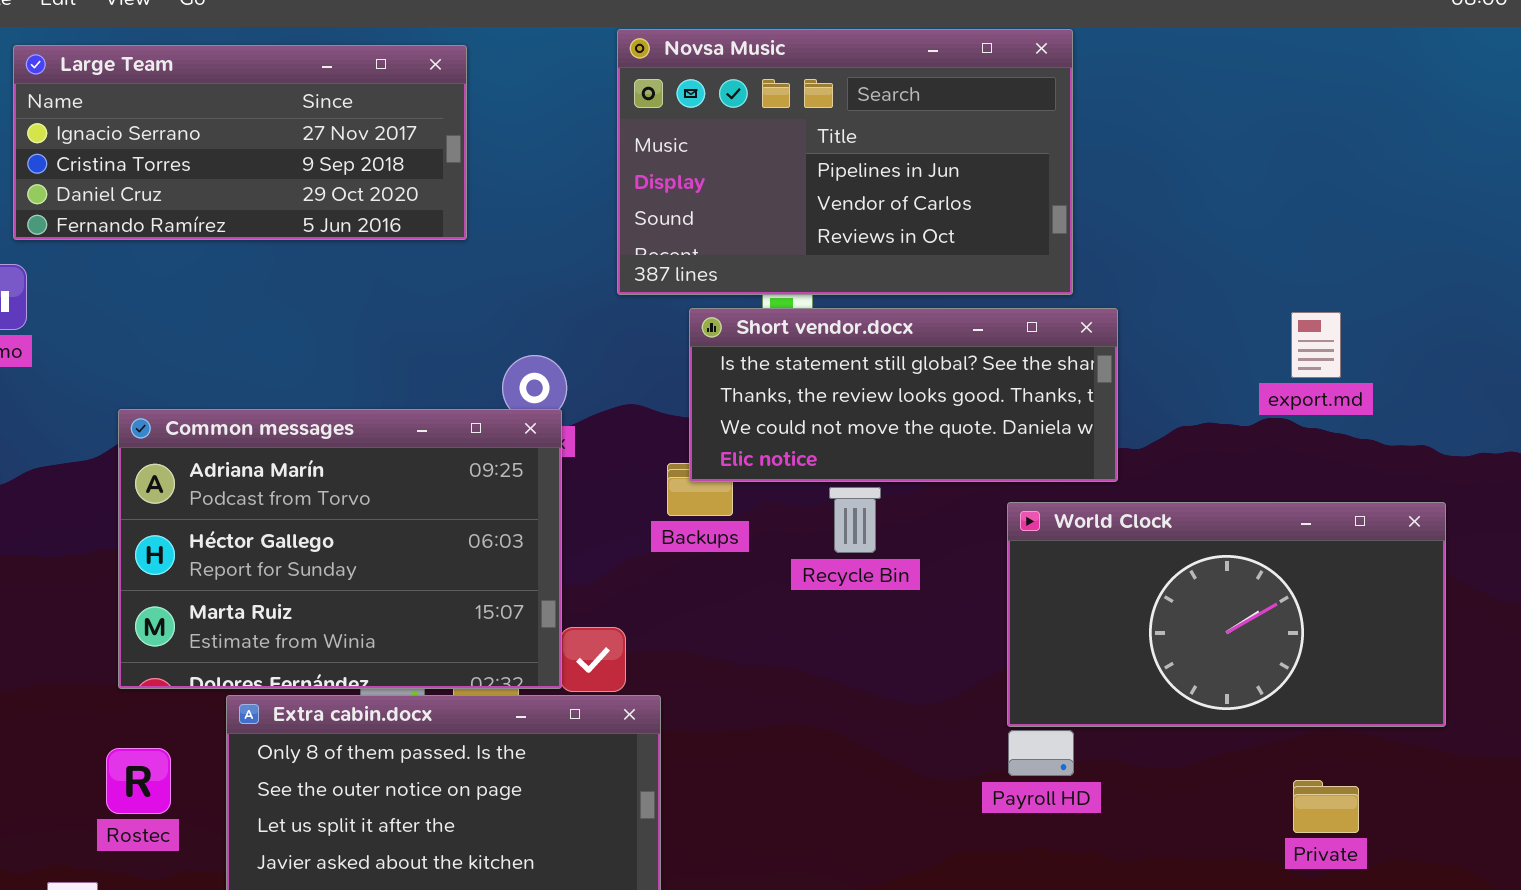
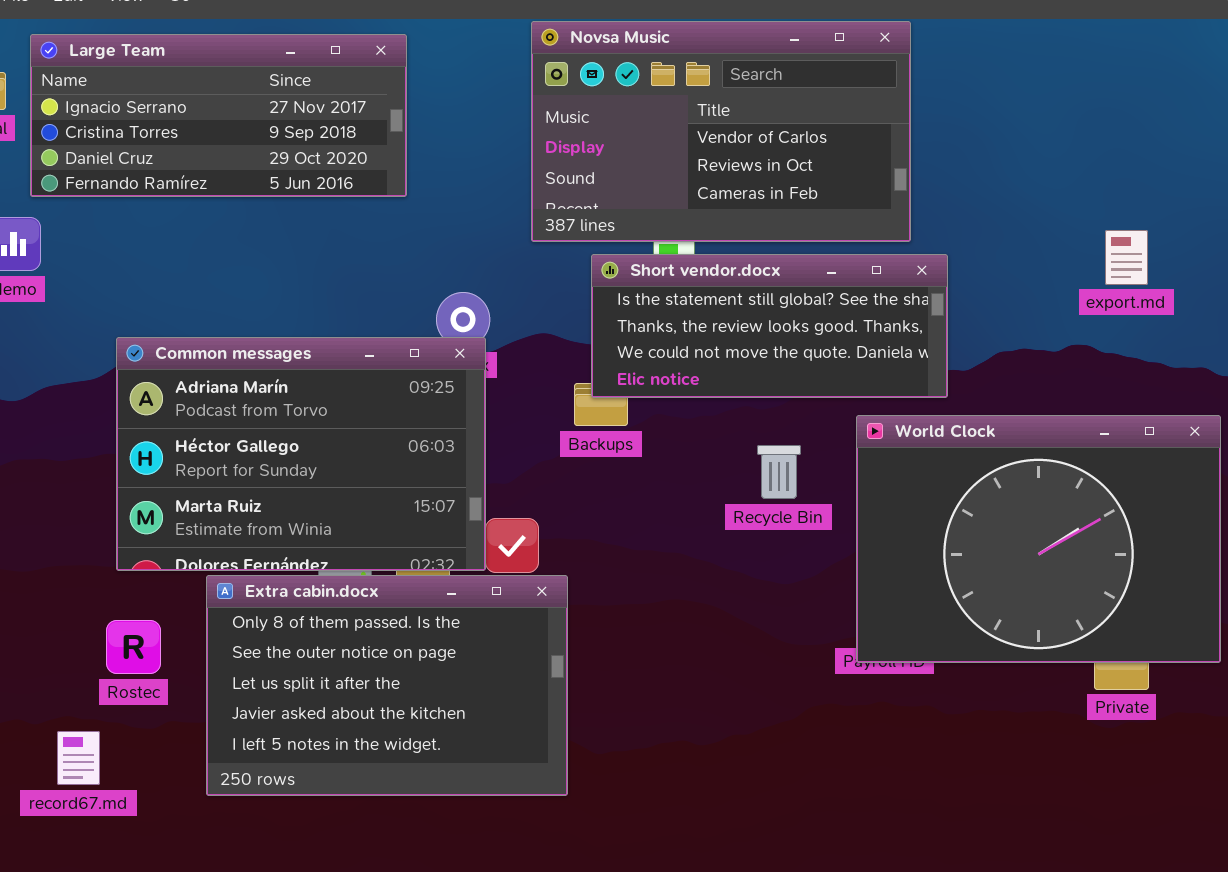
Novsa Music: [617,29,1073,295] -> [531,21,911,242], scrolled down 1 row
export.md: [1291,312,1341,378] -> [1105,230,1148,285], moved
Recycle Bin: [829,487,881,553] -> [757,445,801,499], moved
World Clock: [1007,502,1446,727] -> [856,415,1221,663], resized

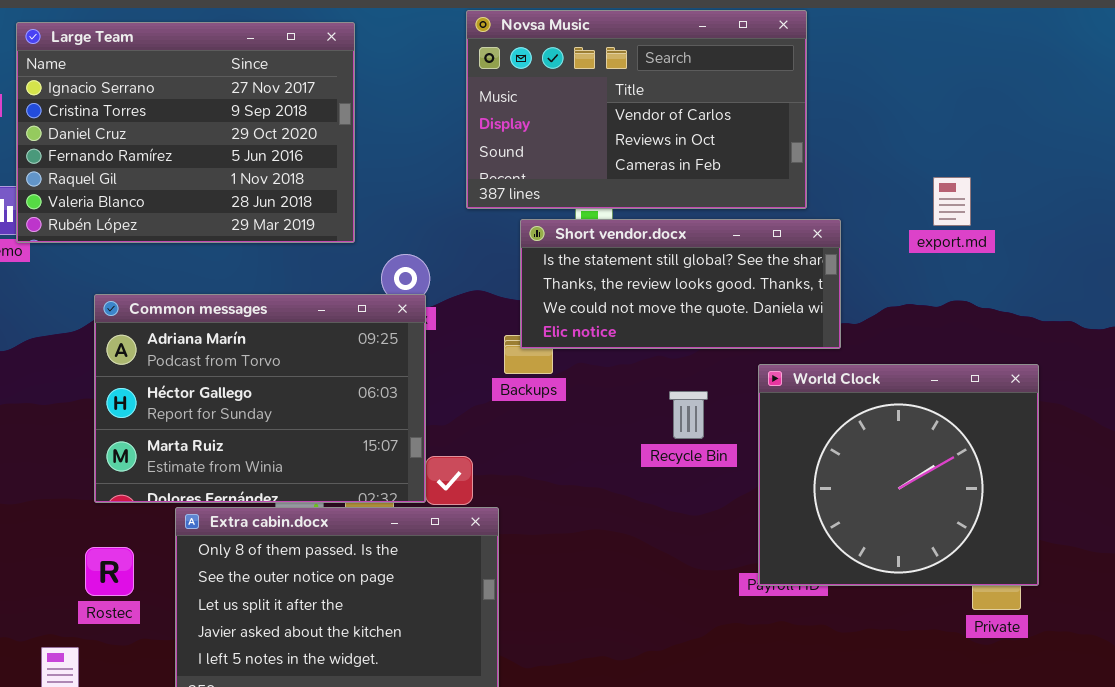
Large Team: [30,34,407,197] -> [16,22,355,243], resized
export.md: [1105,230,1148,285] -> [933,177,971,226], moved
World Clock: [856,415,1221,663] -> [758,364,1039,586], resized

